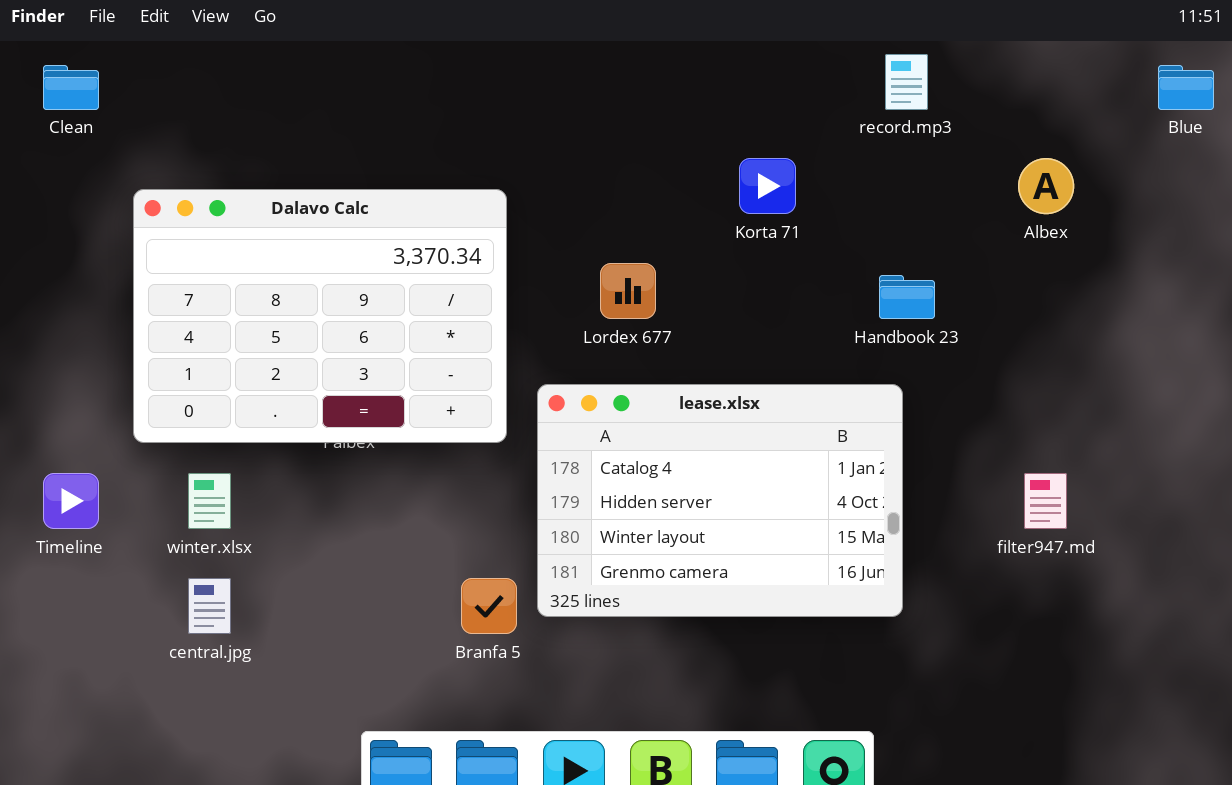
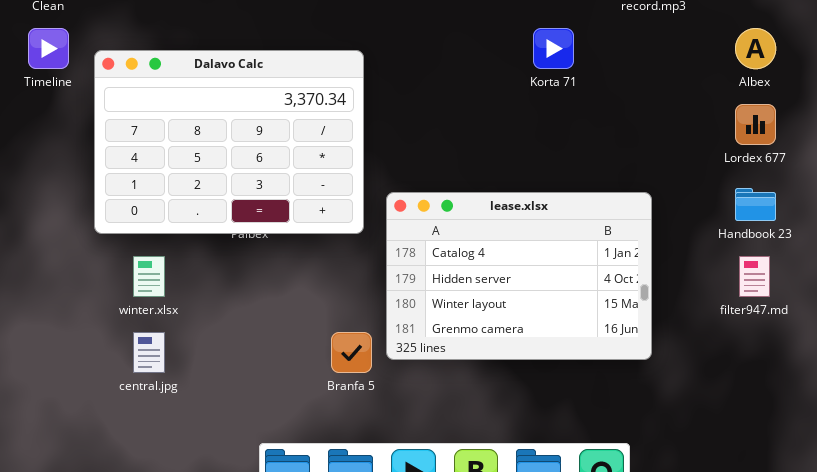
Lordex 677: [600,263,656,319] -> [735,104,776,145], moved
Handbook 23: [879,275,935,319] -> [735,188,776,221], moved
Timeline: [43,473,99,529] -> [28,28,69,69], moved

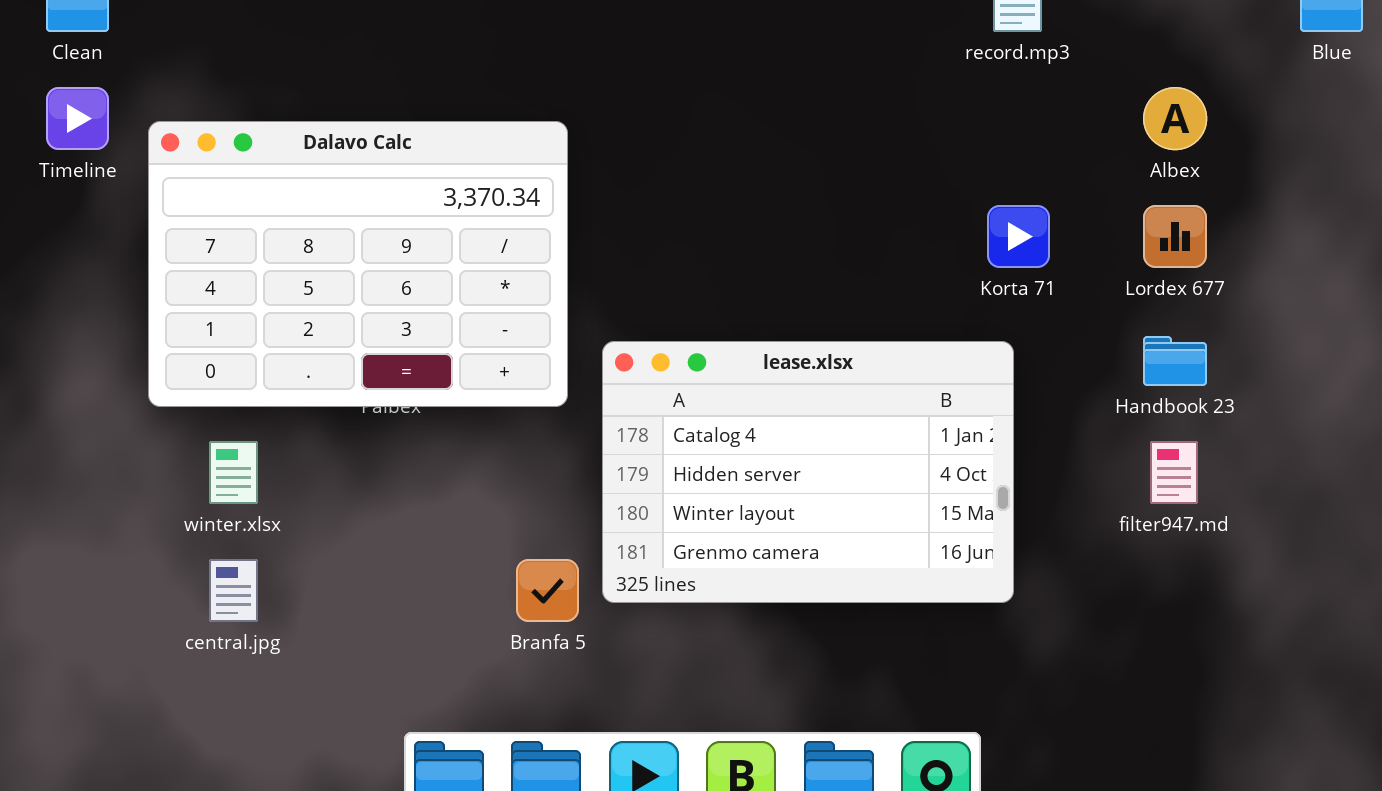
Korta 71: [533,28,574,69] -> [987,205,1050,268], moved

